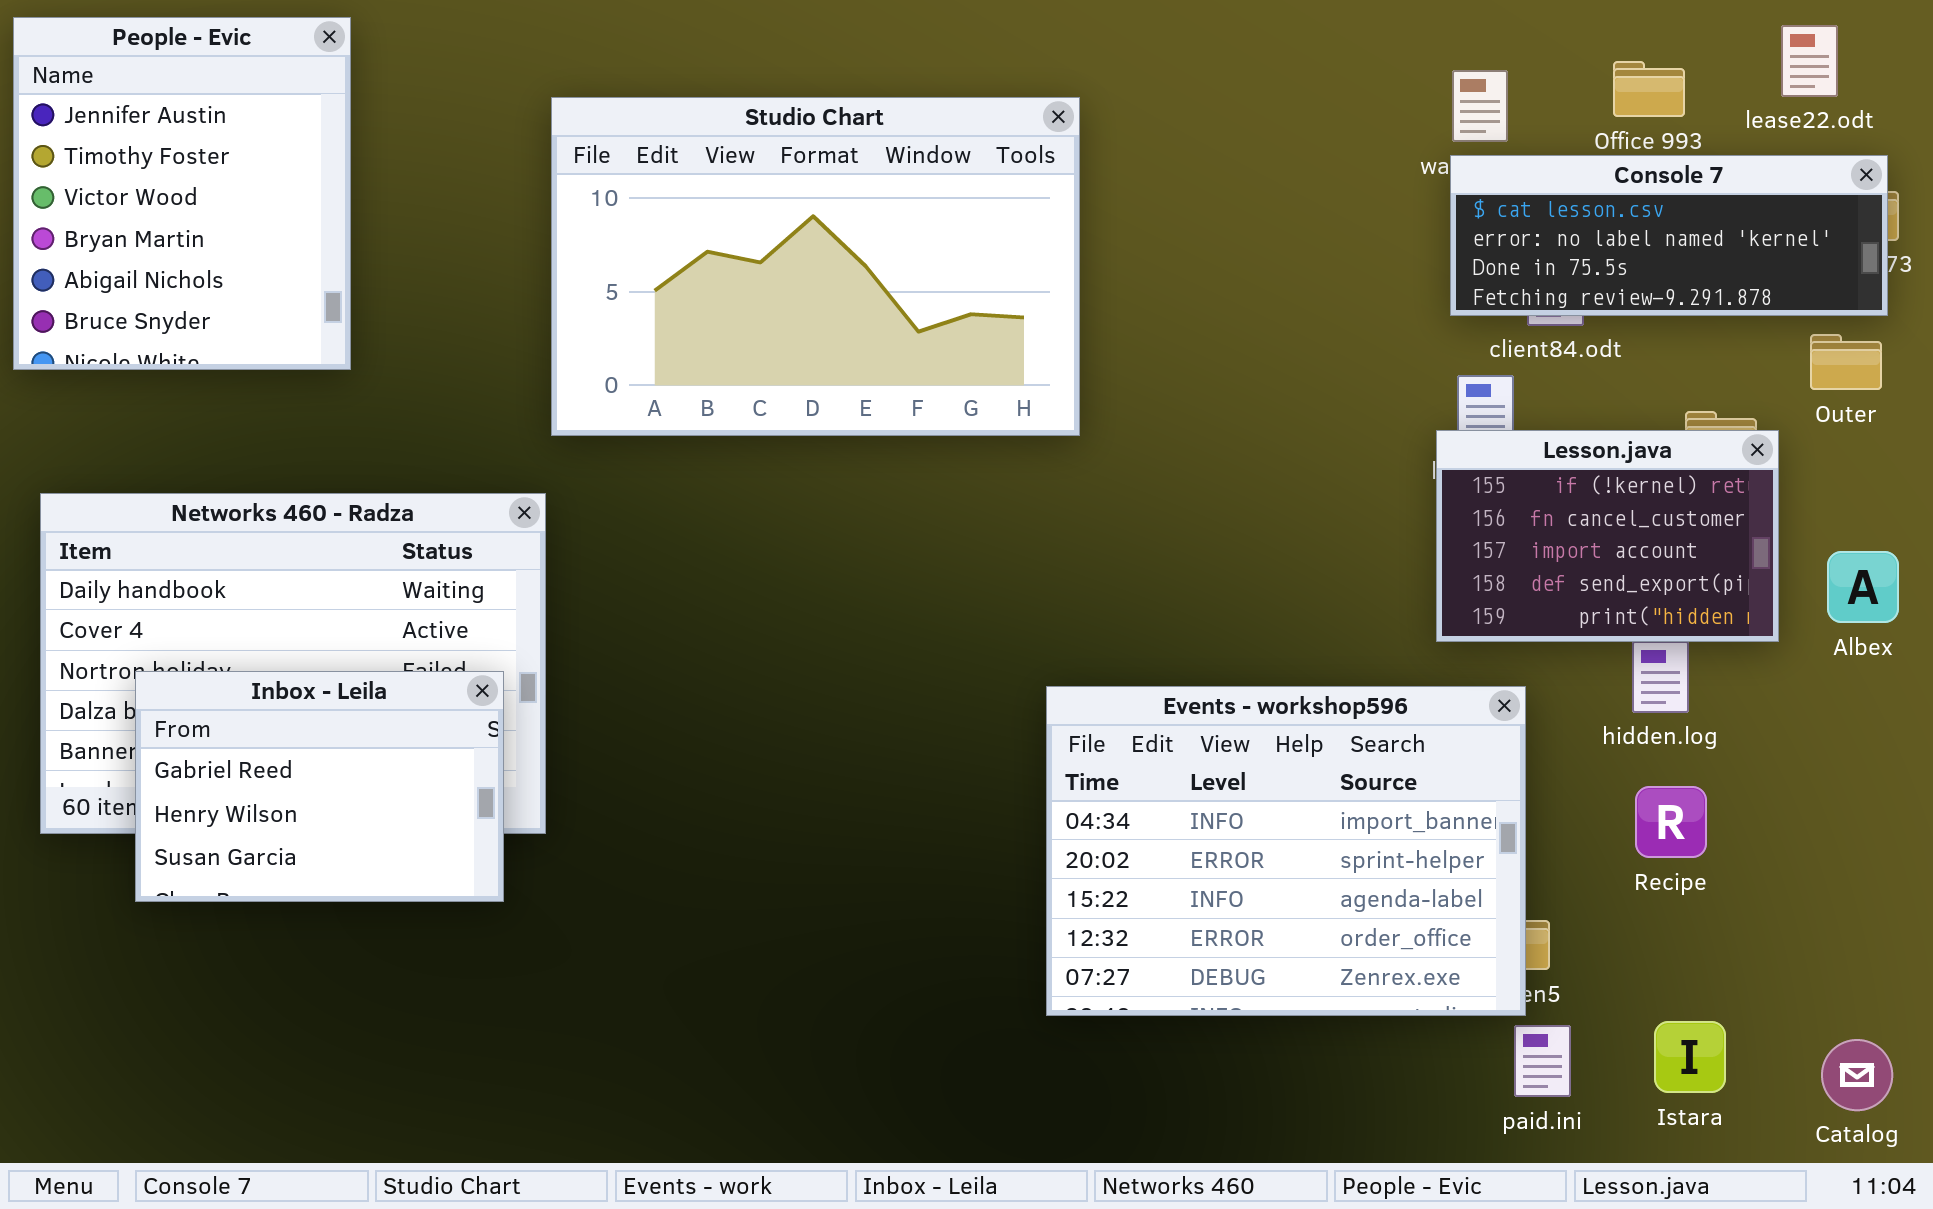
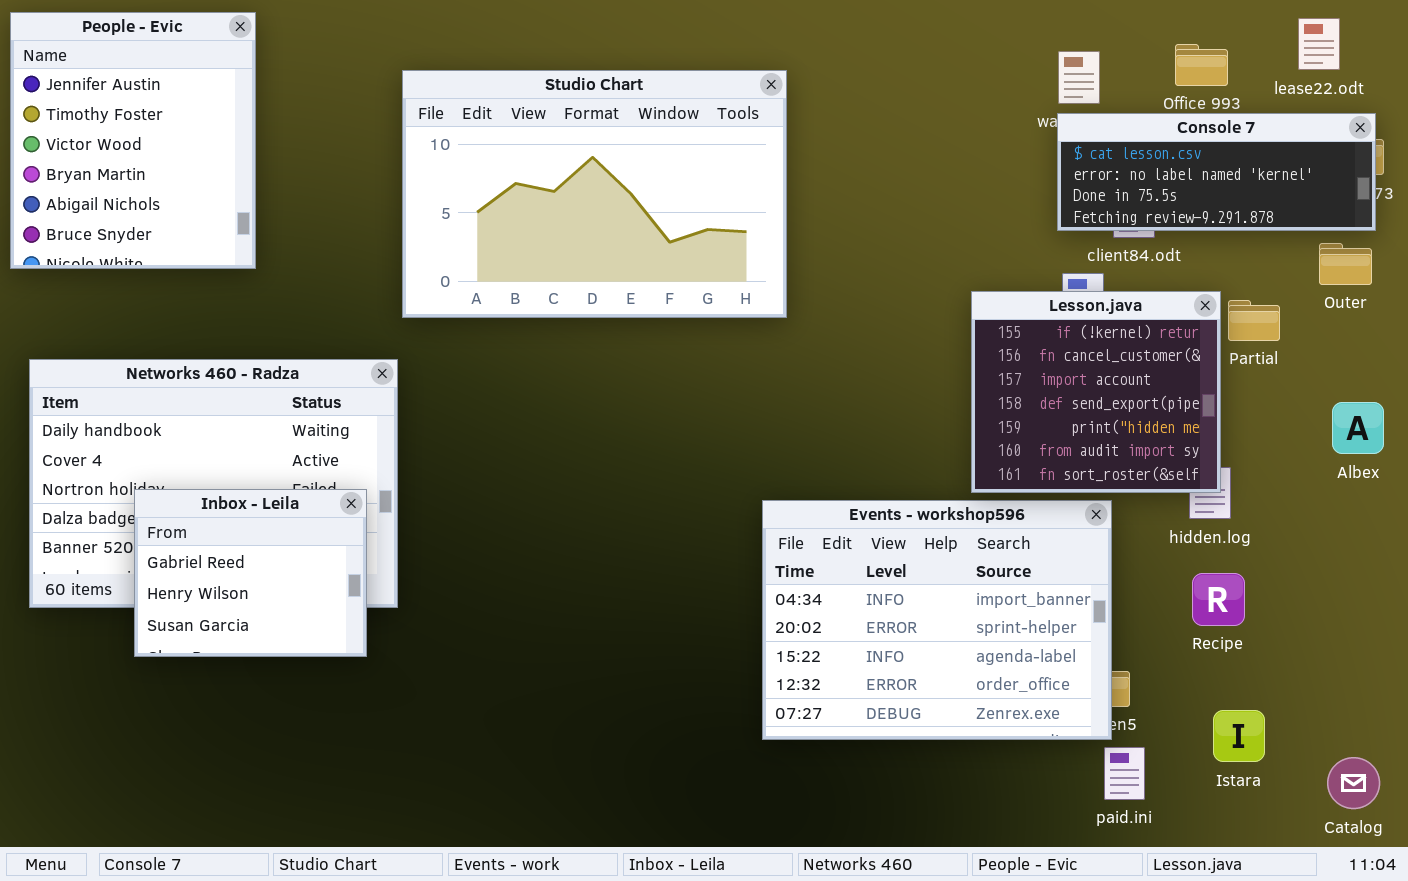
Lesson.java: [1436,430,1779,642] -> [971,291,1221,493], moved, resized
Inbox - Leila: [135,671,504,902] -> [134,489,367,657], resized
Istara: [1654,1021,1726,1093] -> [1213,710,1265,762], moved

